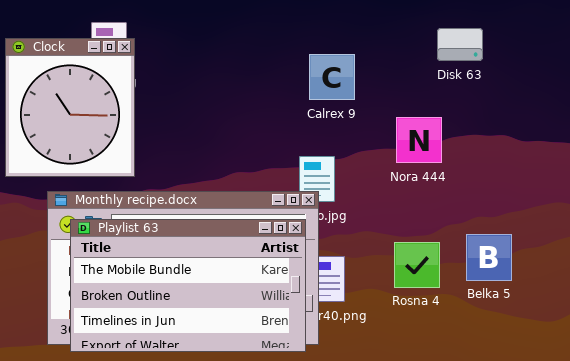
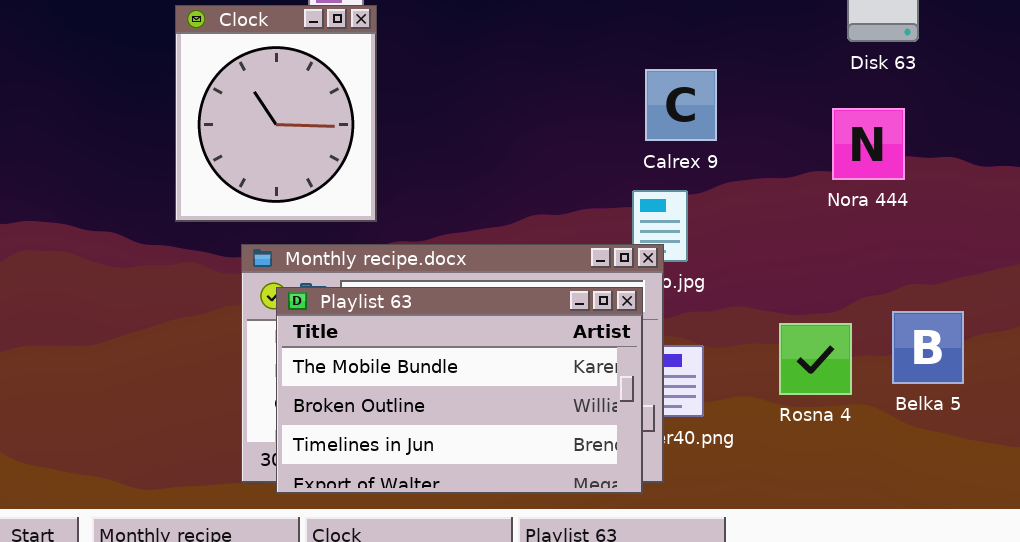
Calrex 9: [309,54,355,100] -> [645,69,717,141], moved
Nora 444: [396,117,442,163] -> [832,108,905,180], moved

